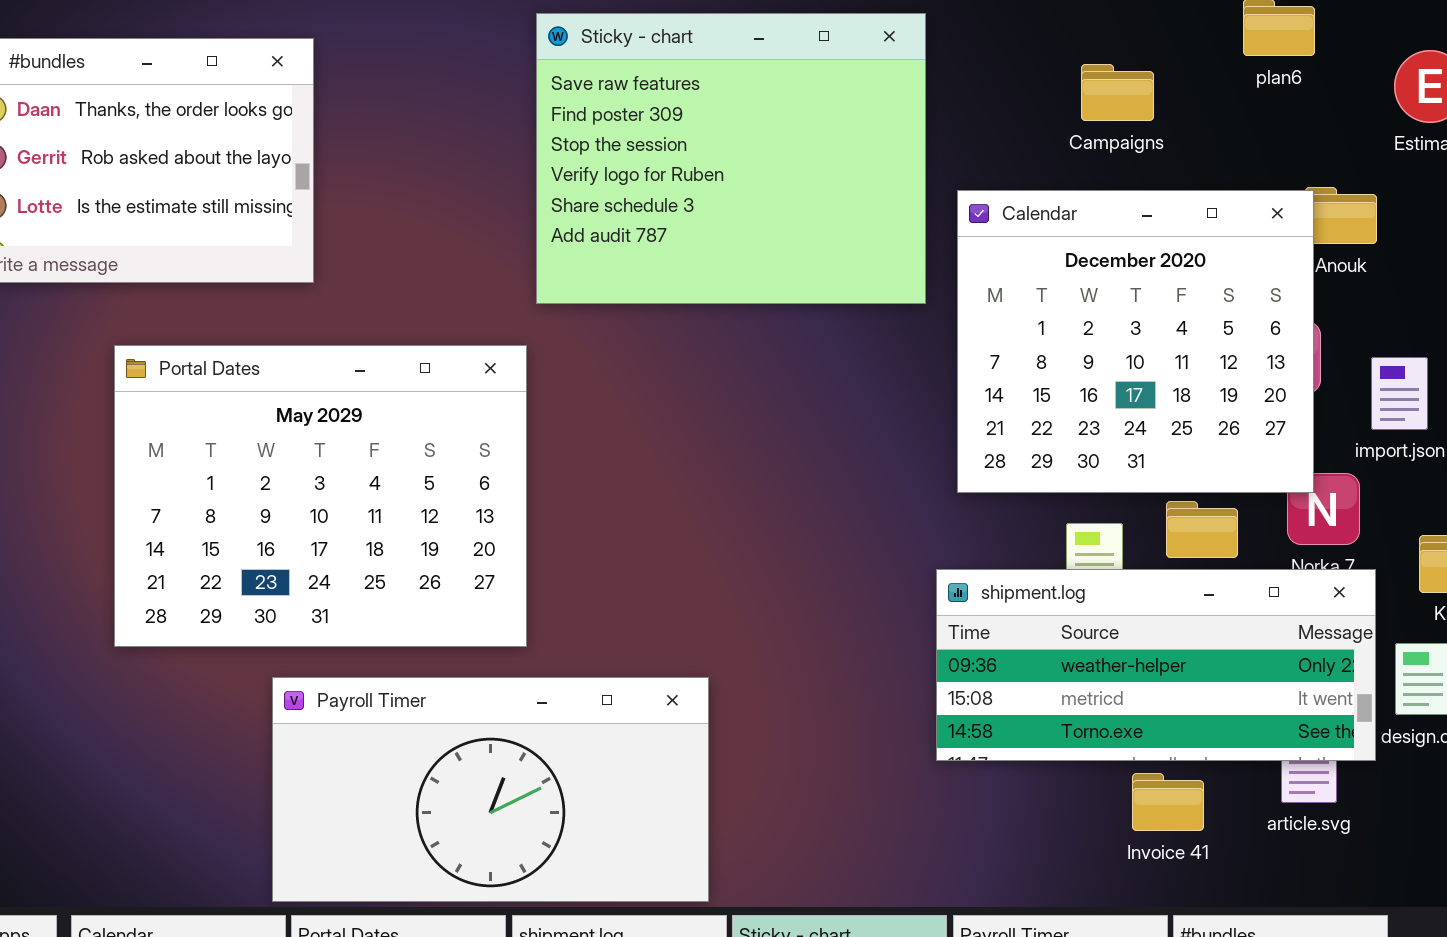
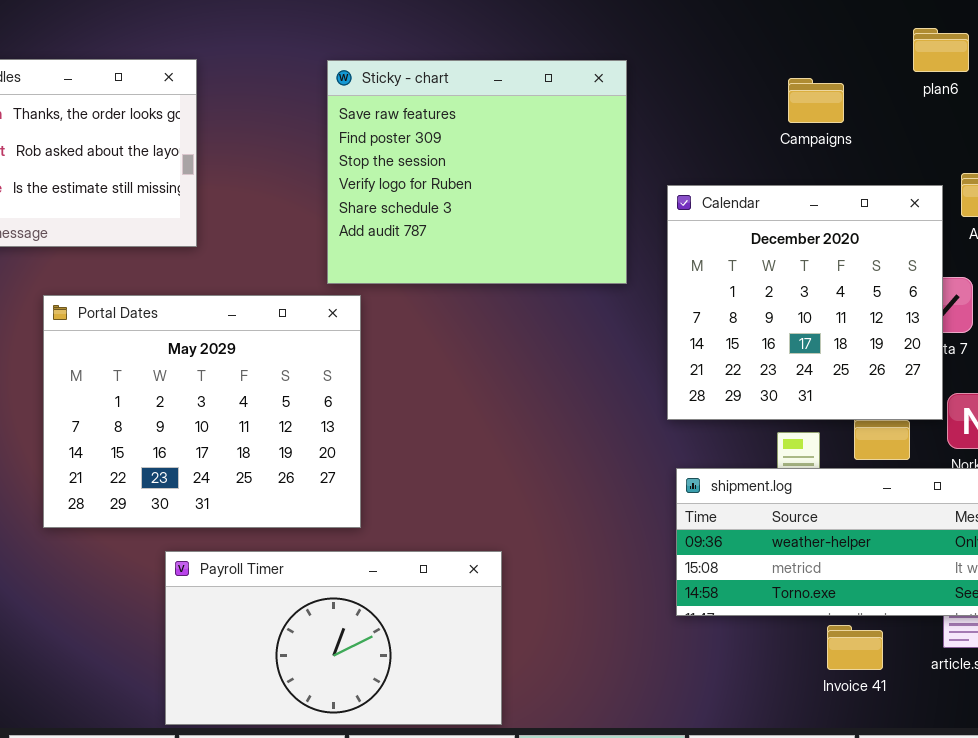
Sticky - chart: [536,13,926,304] -> [327,60,627,284], moved
Calendar: [957,190,1314,493] -> [667,185,943,420], moved

